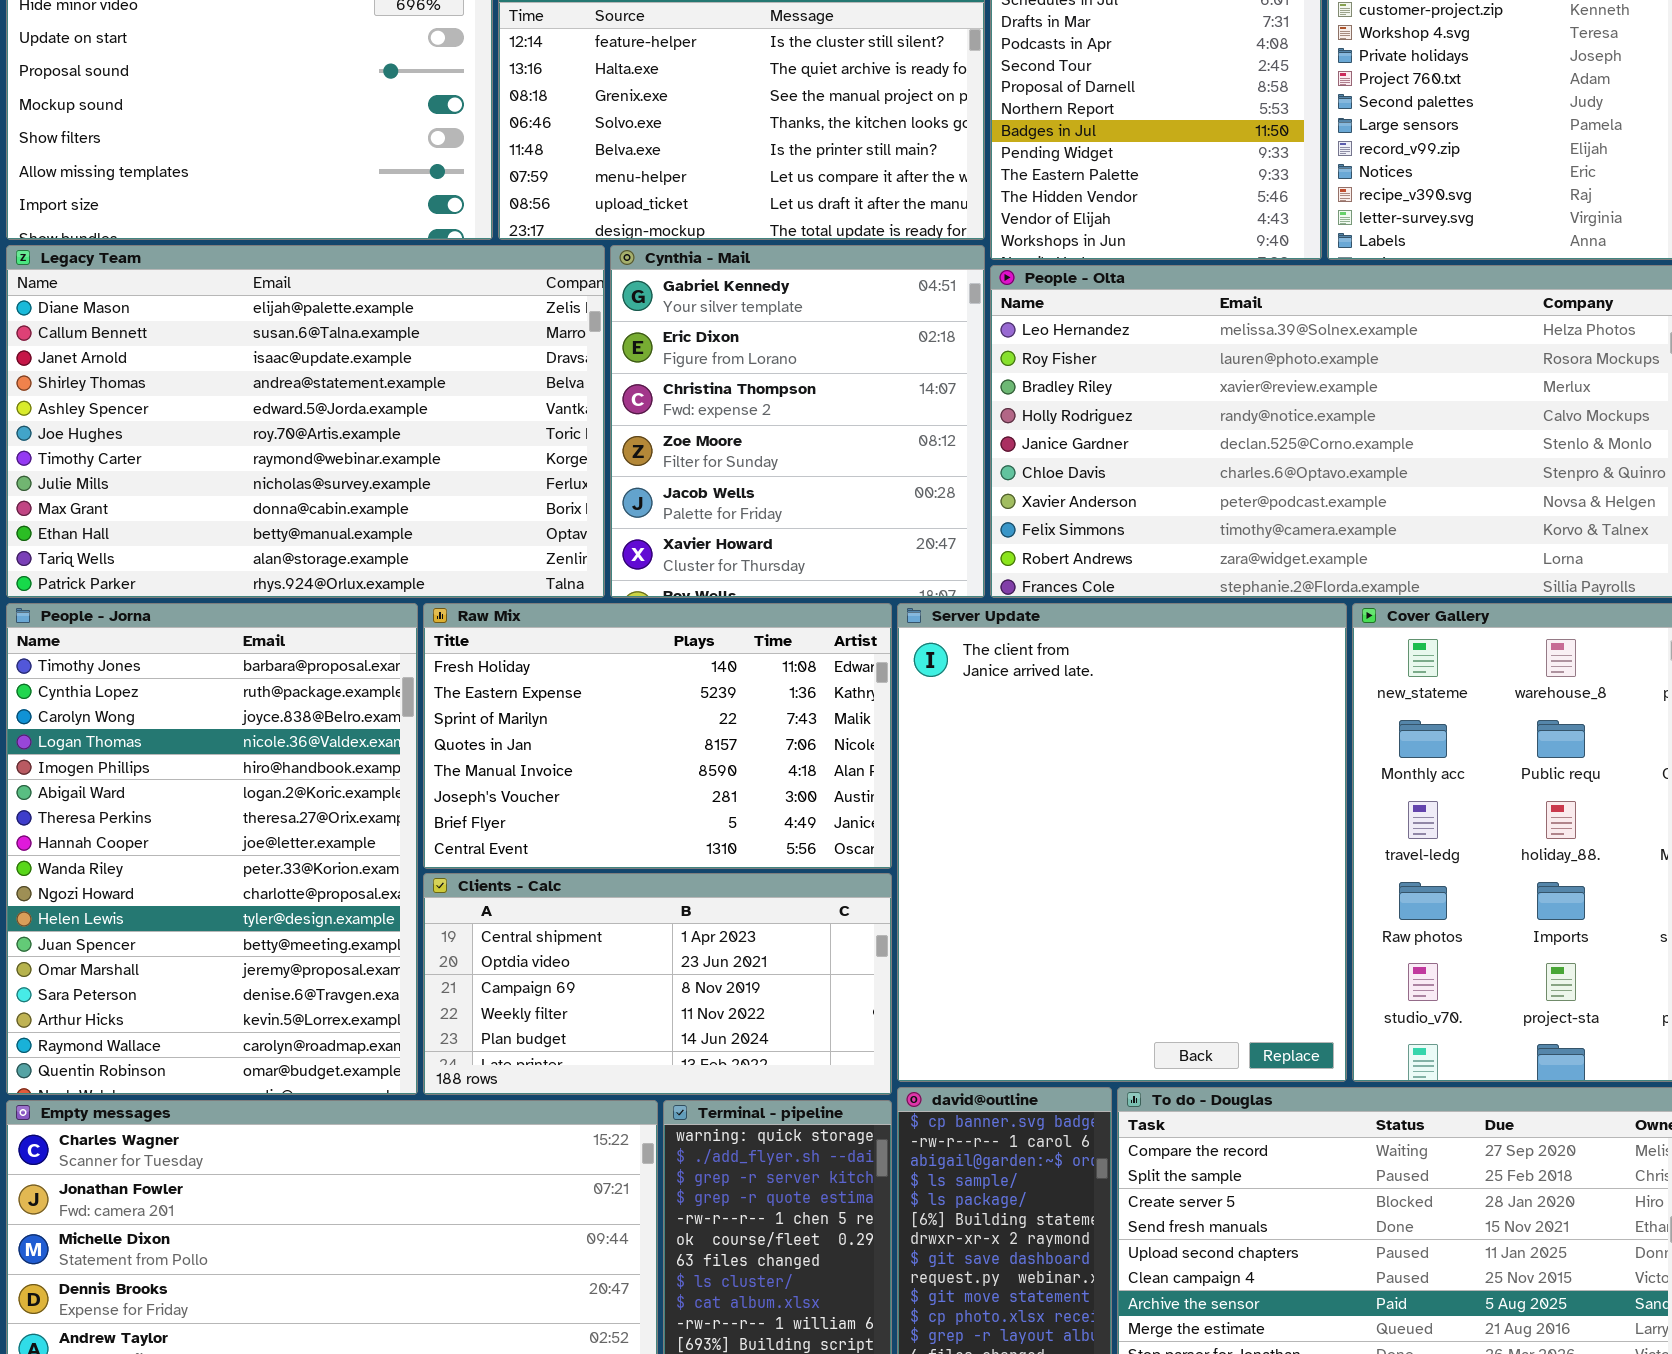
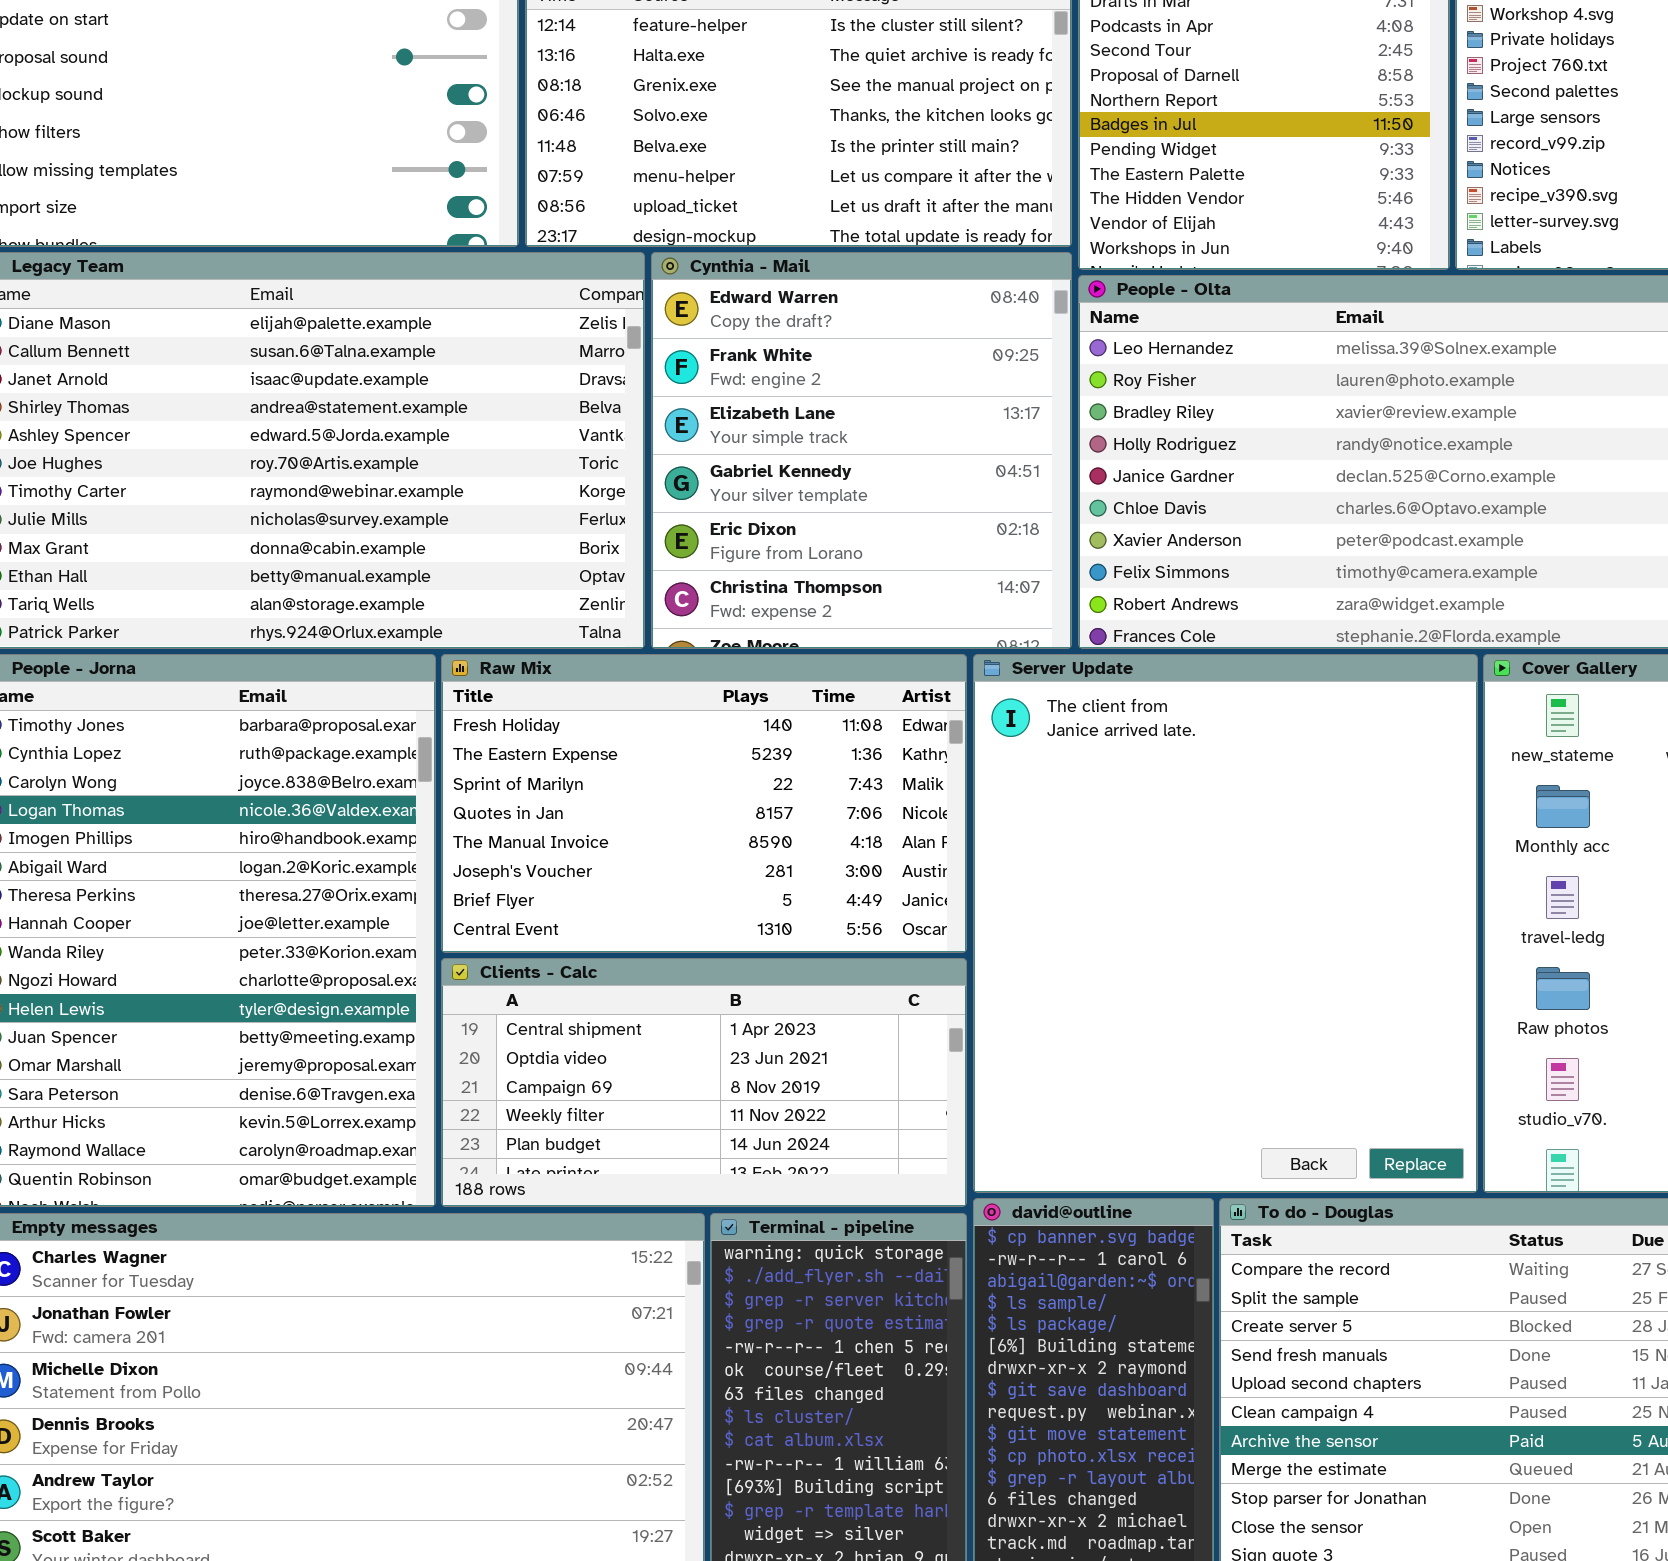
Cynthia - Mail: [610,245,985,598] -> [651,252,1072,649], scrolled up 3 rows

